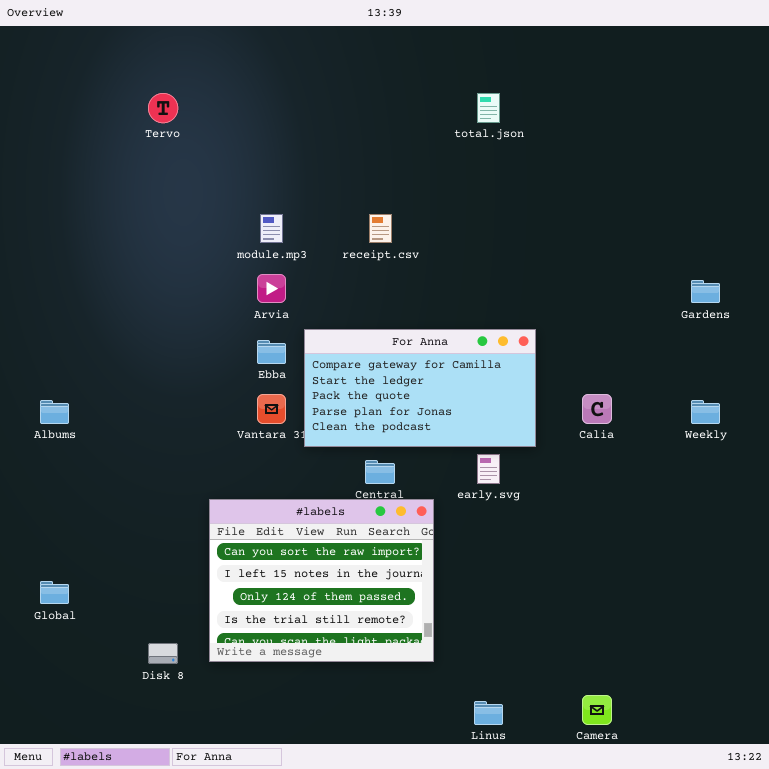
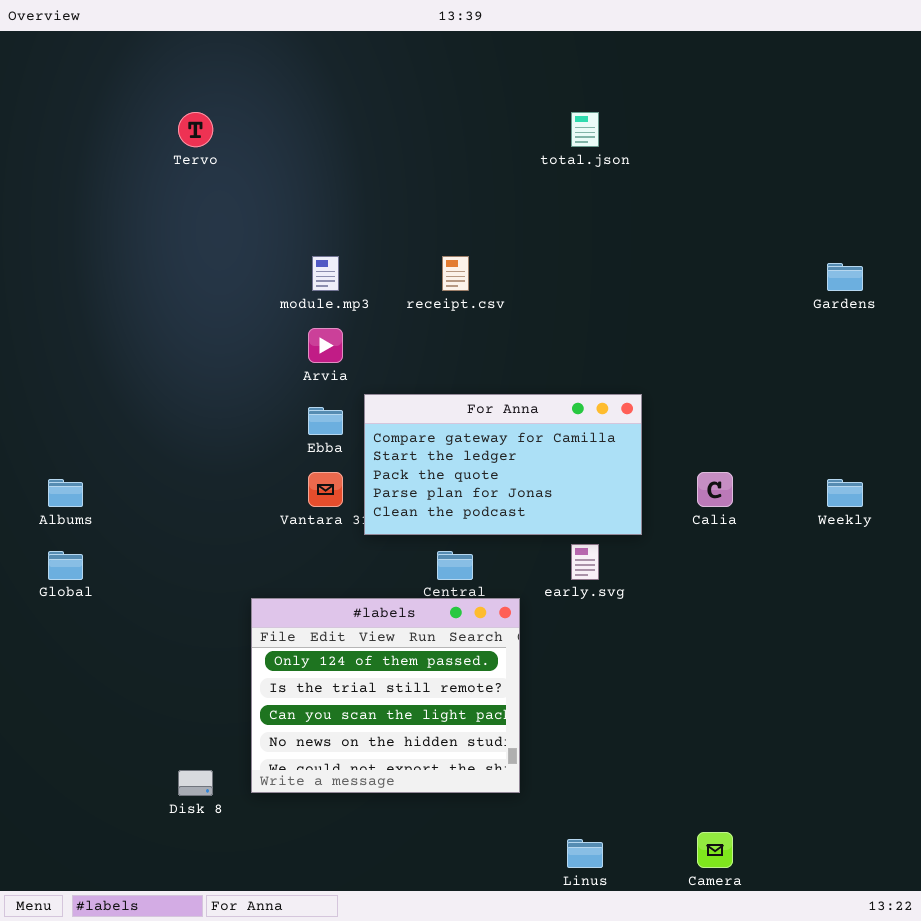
Gardens: [691,280,720,303] -> [827,263,863,291], moved
#labels: [209,499,434,662] -> [251,598,520,793], scrolled down 2 rows
Global: [40,581,69,604] -> [48,551,83,580], moved

